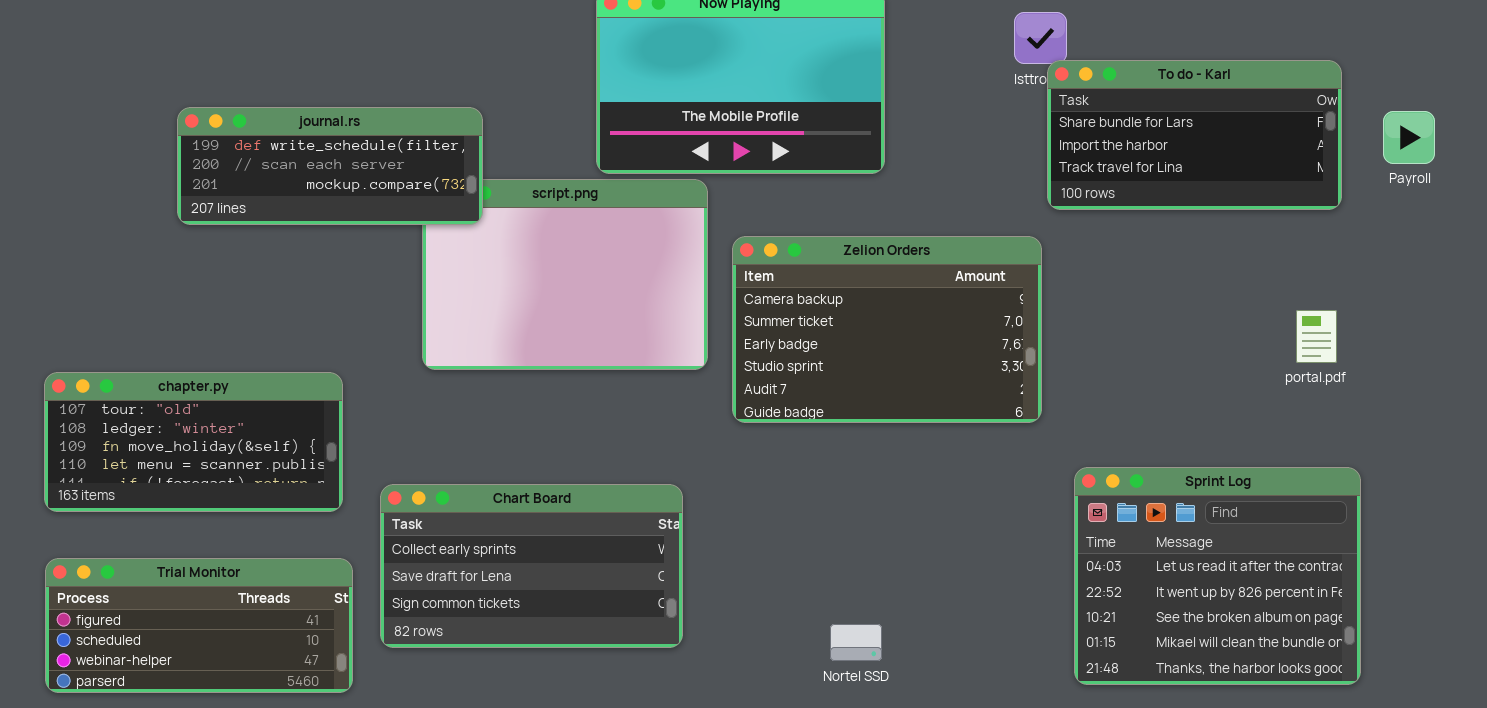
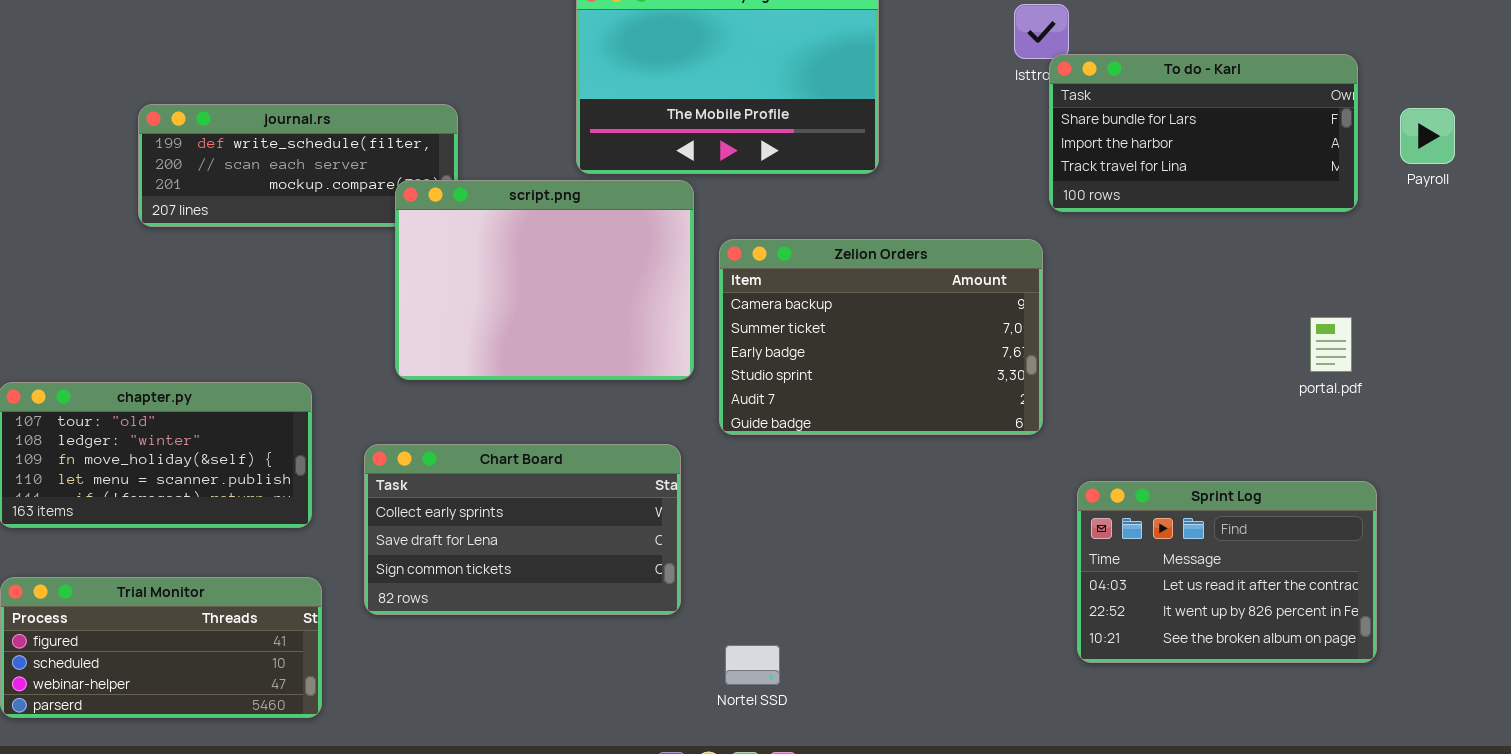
script.png: [422,179,708,370] -> [395,180,694,380], raised
Sprint Log: [1074,467,1361,685] -> [1077,481,1377,663], resized
Chart Board: [380,484,683,648] -> [364,444,681,615], moved
Nortel SSD: [830,624,882,661] -> [725,645,780,685], moved

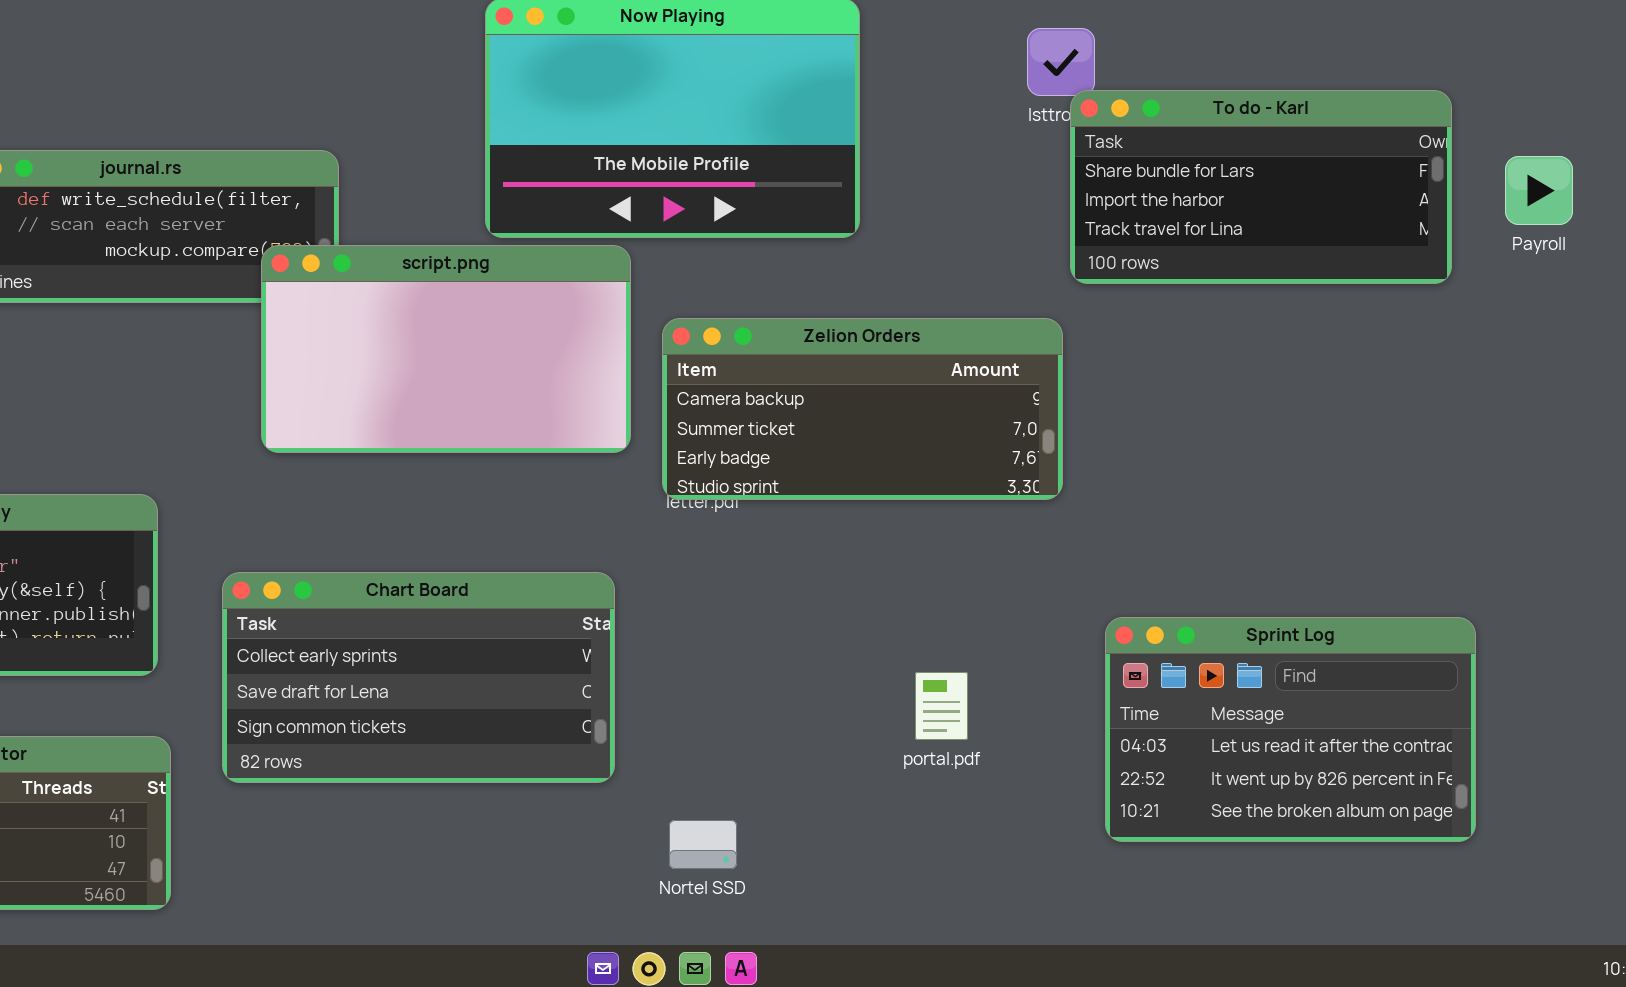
script.png: [395,180,694,380] -> [261,245,631,453], resized
Zelion Orders: [719,239,1043,435] -> [662,318,1063,500], resized
portal.pdf: [1310,317,1352,372] -> [915,672,968,740], moved

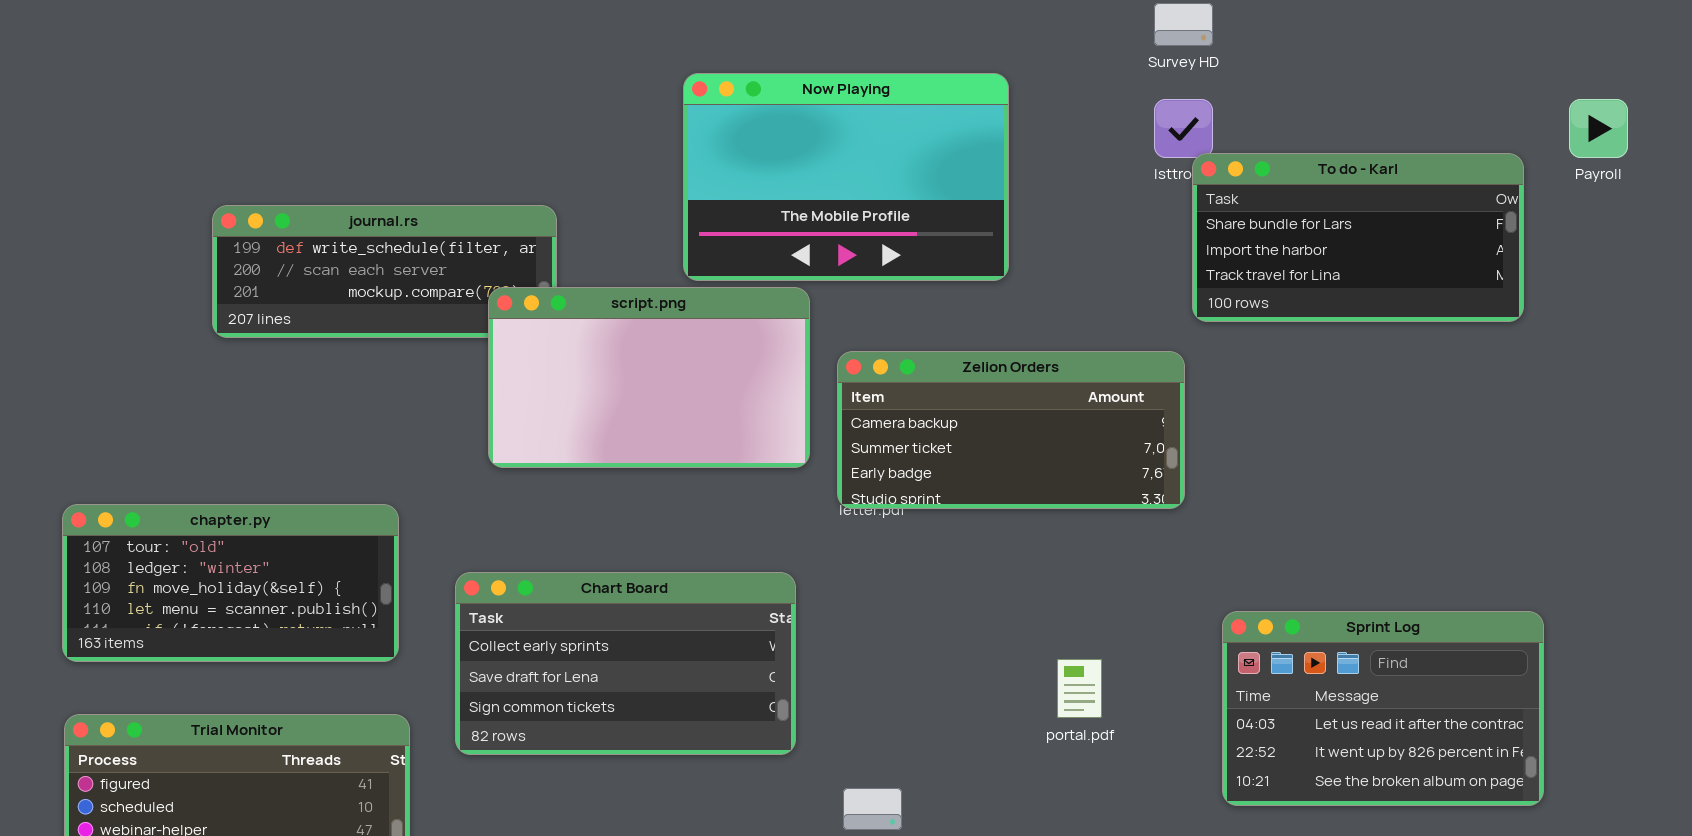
Payroll: [1505,156,1573,225] -> [1569,99,1628,158], moved

